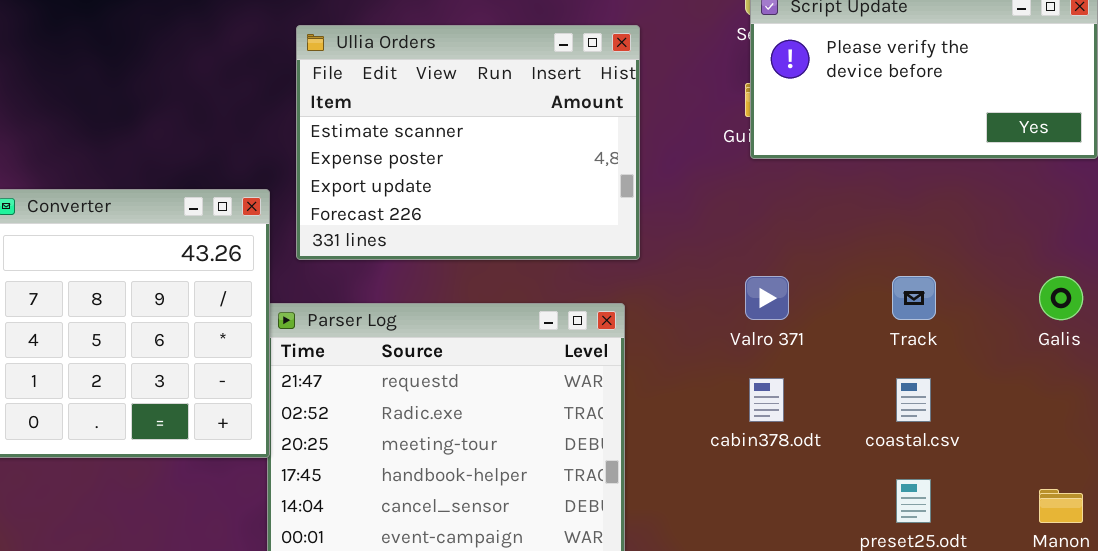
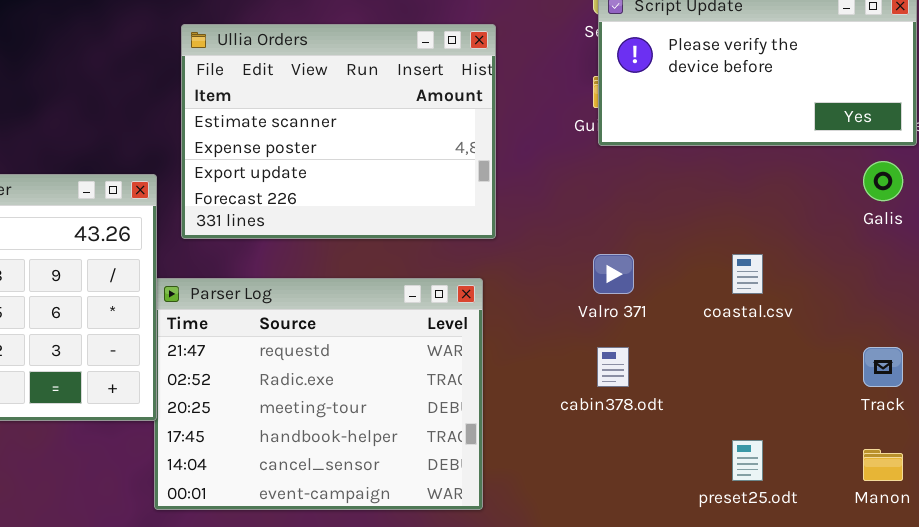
Track: [892,276,936,320] -> [863,347,903,387], moved
Galis: [1039,276,1083,320] -> [863,161,903,201], moved
coastal.csv: [896,378,931,422] -> [732,254,763,294], moved

